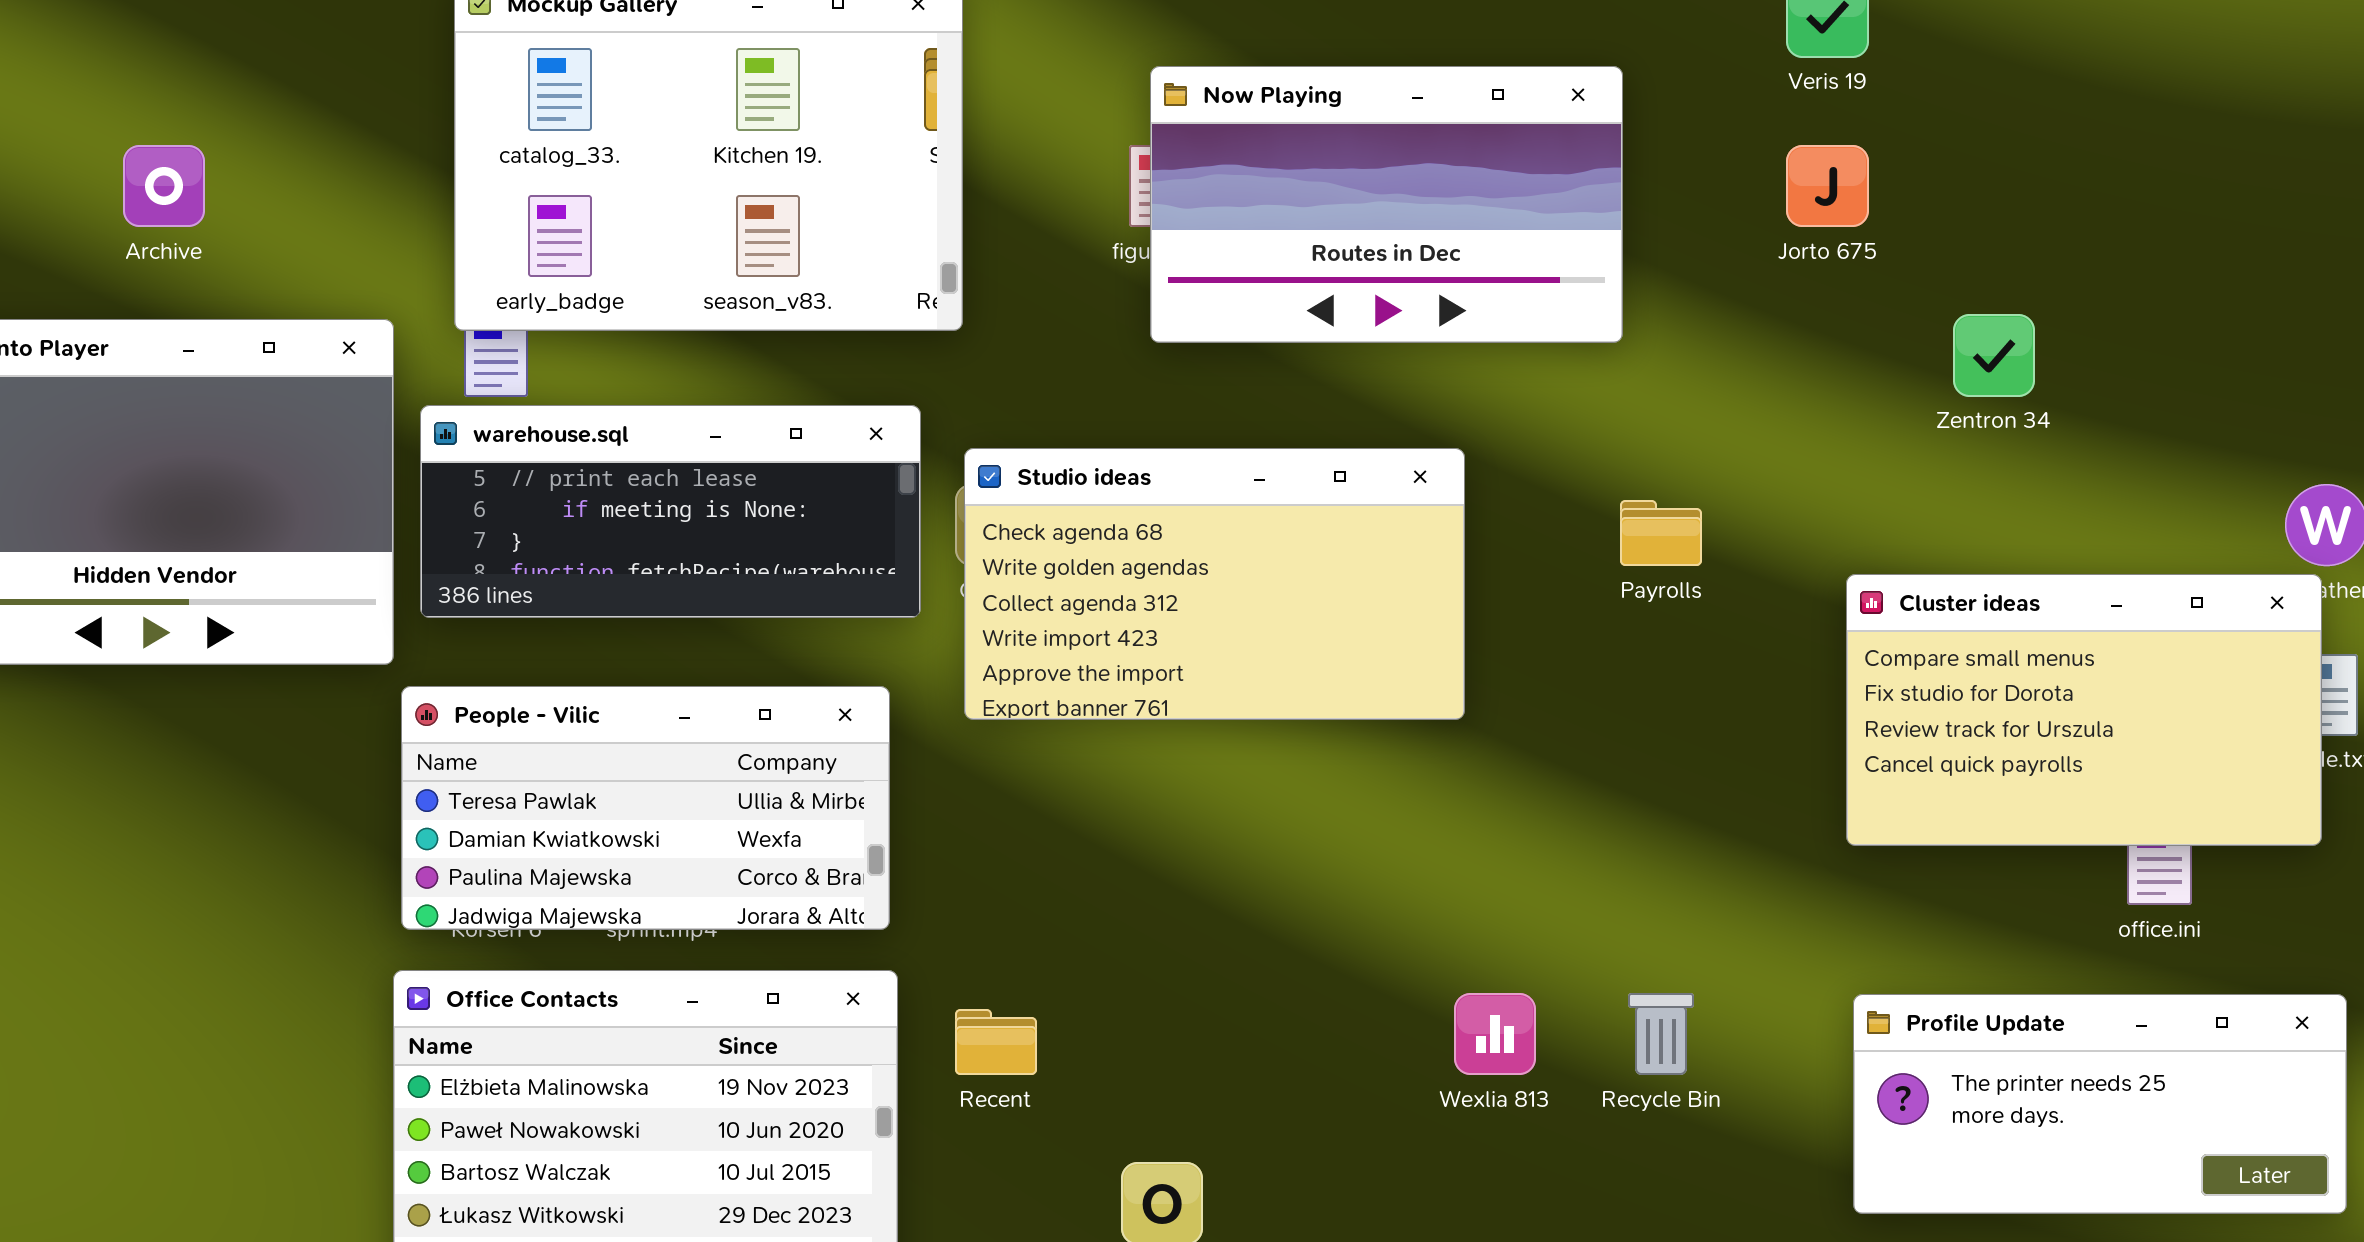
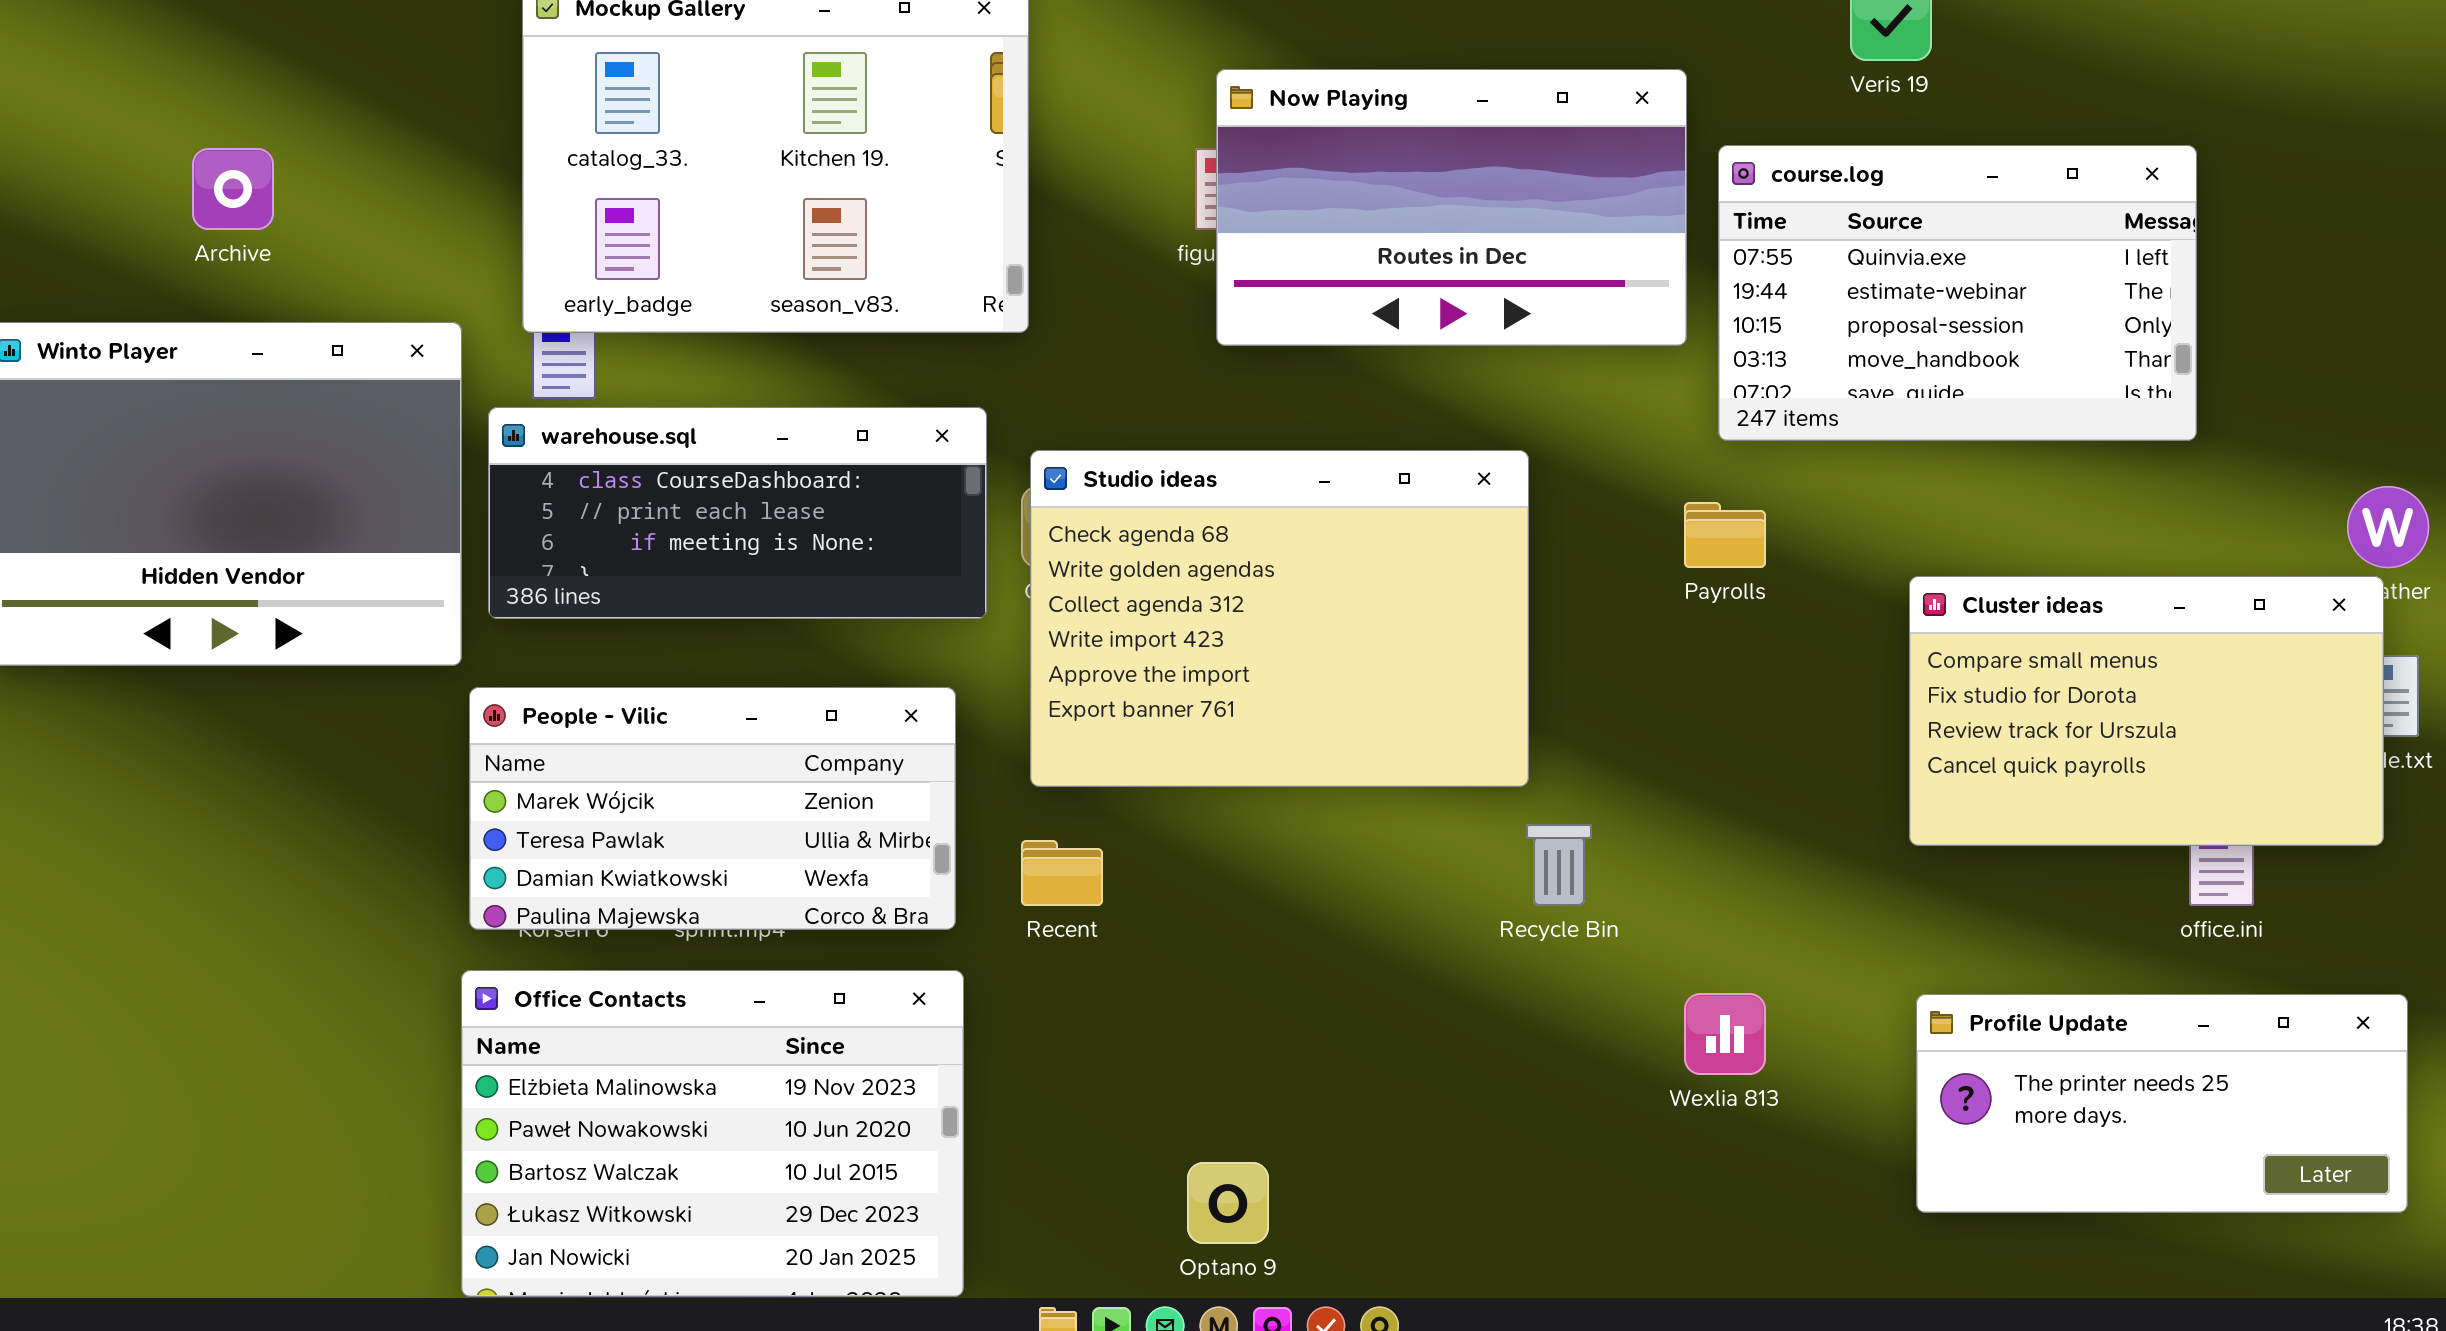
course.log: none -> [1718,145,2197,441], opened
warehouse.sql: [420,405,921,618] -> [488,407,987,619], scrolled up 1 row
Studio ideas: [964,448,1465,720] -> [1030,450,1529,787], resized
People - Vilic: [401,686,890,930] -> [469,687,956,930], scrolled up 1 row
Wexlia 813: [1454,993,1536,1075] -> [1684,993,1766,1075], moved
Recycle Bin: [1628,993,1694,1075] -> [1526,824,1592,906], moved
Recent: [955,1009,1037,1075] -> [1021,840,1103,906], moved

